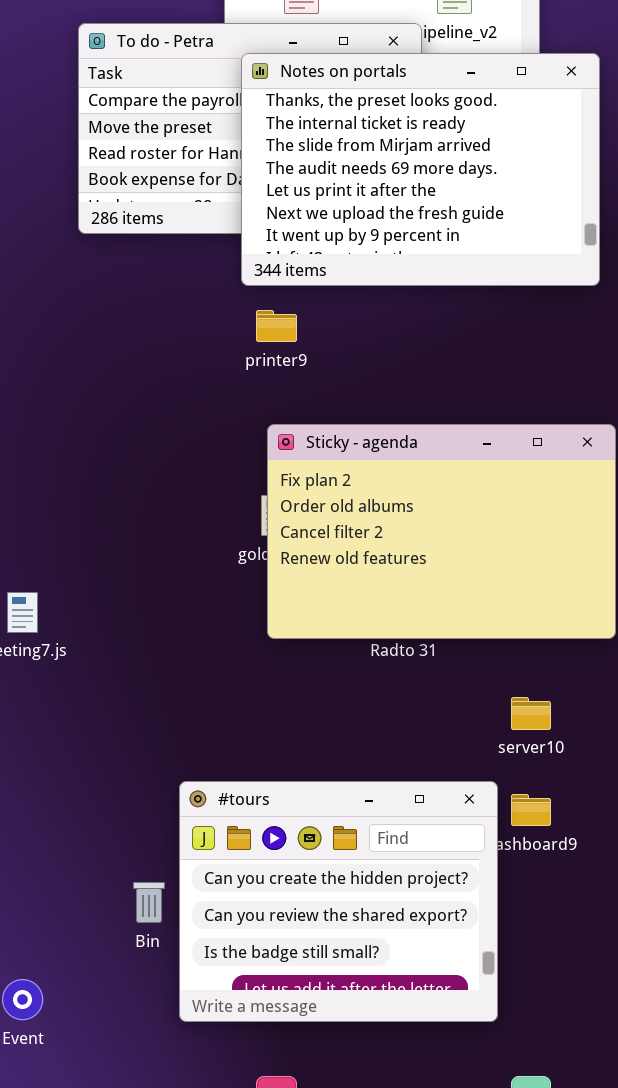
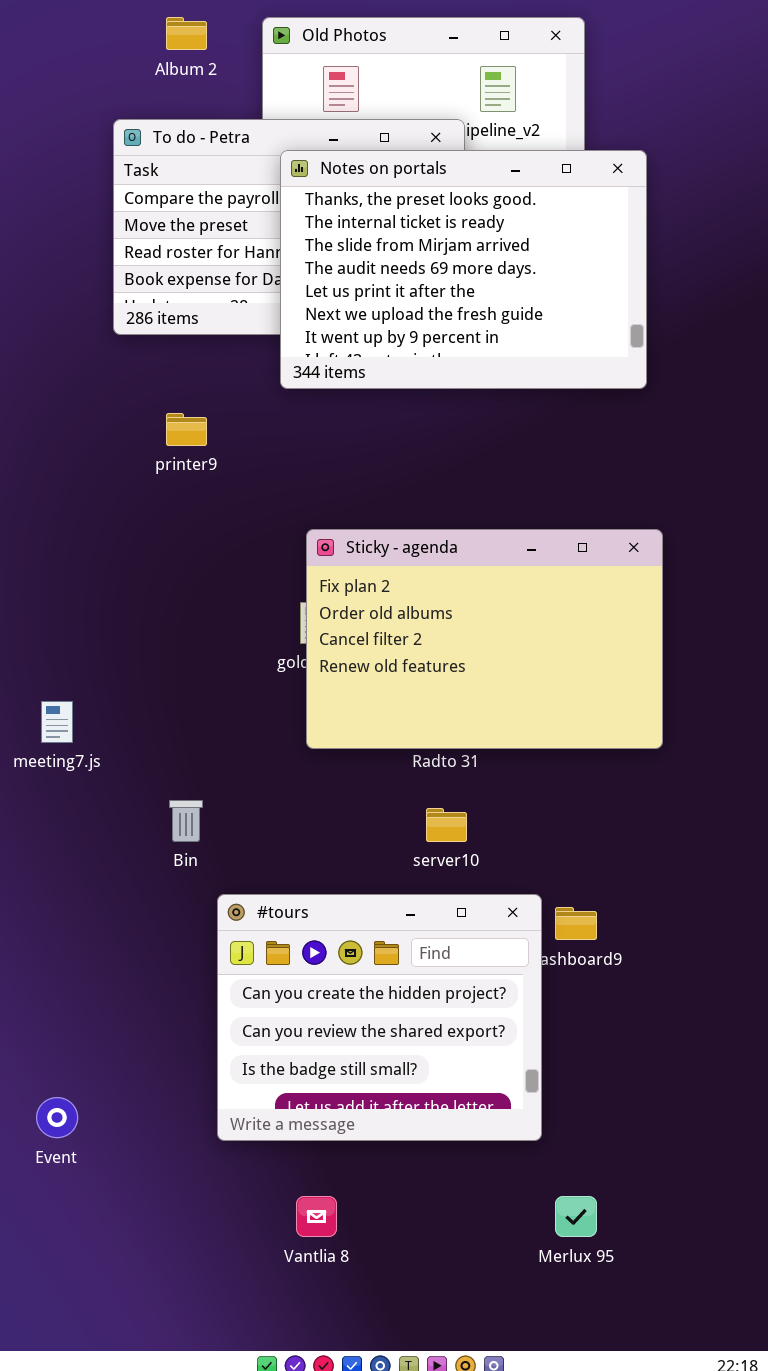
printer9: [256,310,297,342] -> [166,413,207,446], moved
server10: [511,697,551,730] -> [426,808,467,842], moved
Bin: [133,882,165,923] -> [169,800,203,842], moved

